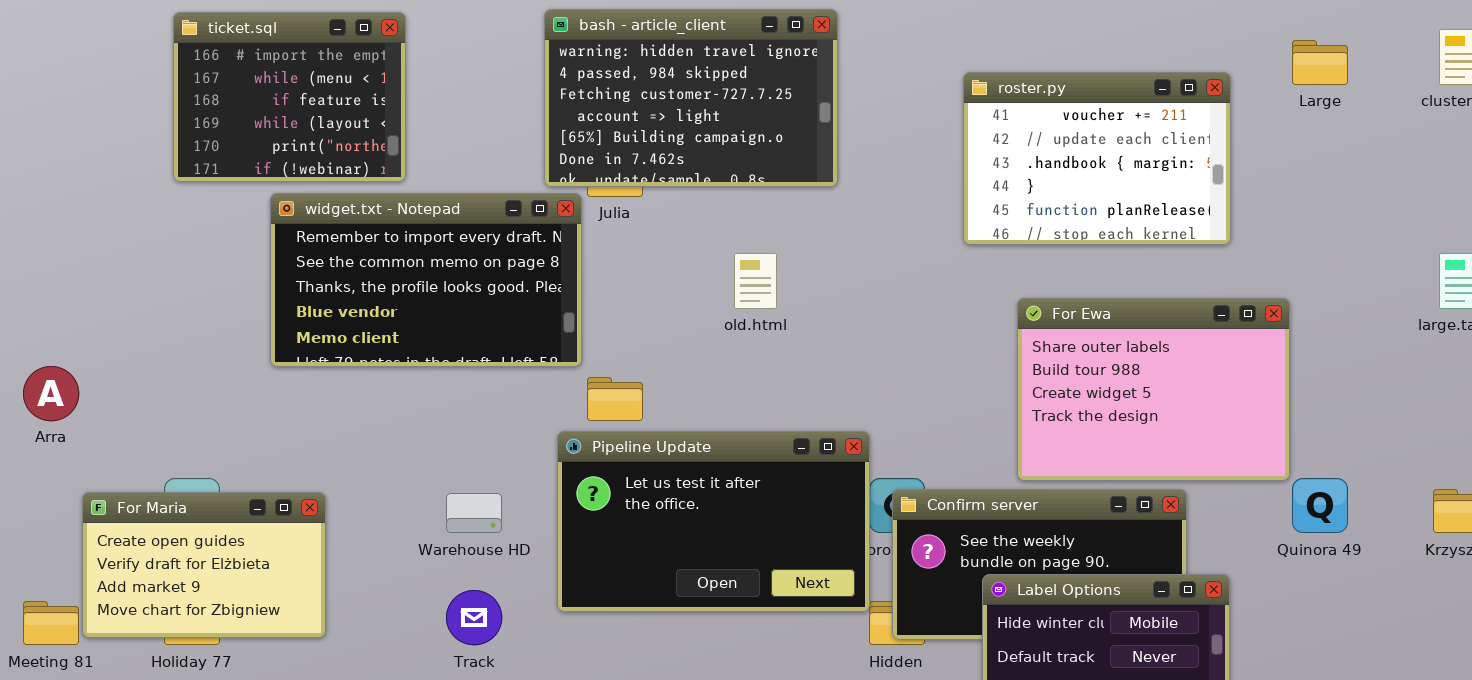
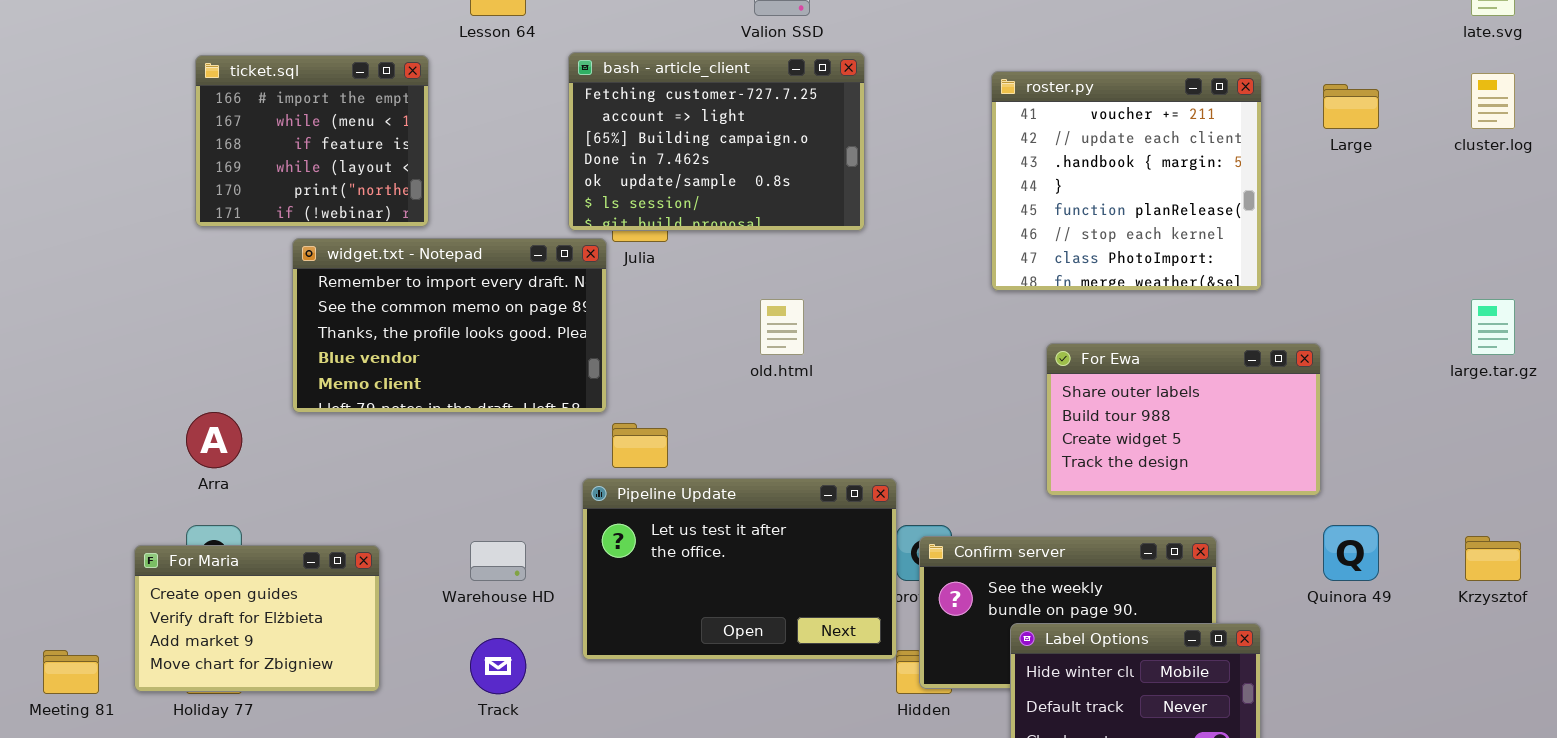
bash - article_client: [544,9,838,187] -> [568,52,865,231], scrolled down 2 rows
roster.py: [963,72,1231,245] -> [991,71,1262,291], resized
For Ewa: [1017,298,1290,481] -> [1046,343,1321,496], resized
Arra: [23,366,79,421] -> [186,412,242,468], moved
For Maria: [82,492,326,638] -> [134,545,380,692], moved

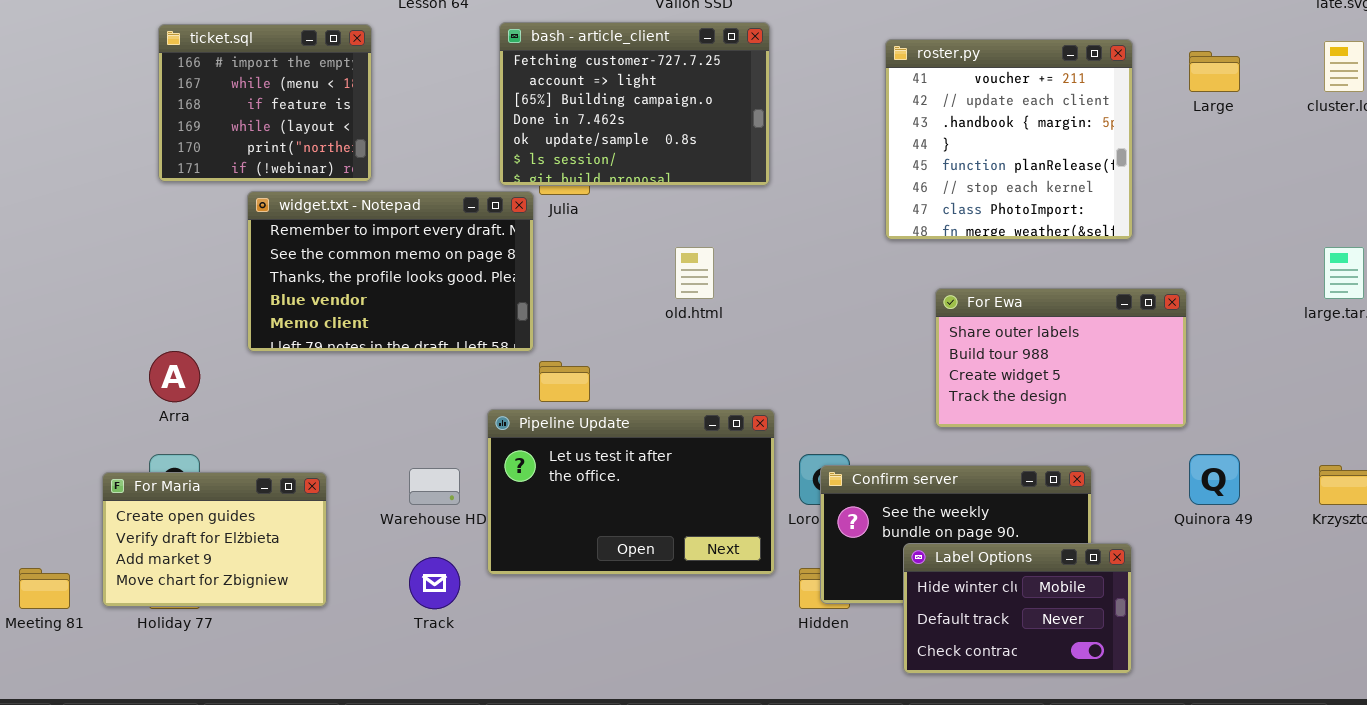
Pipeline Update: [582,478,897,660] -> [487,409,775,575], moved

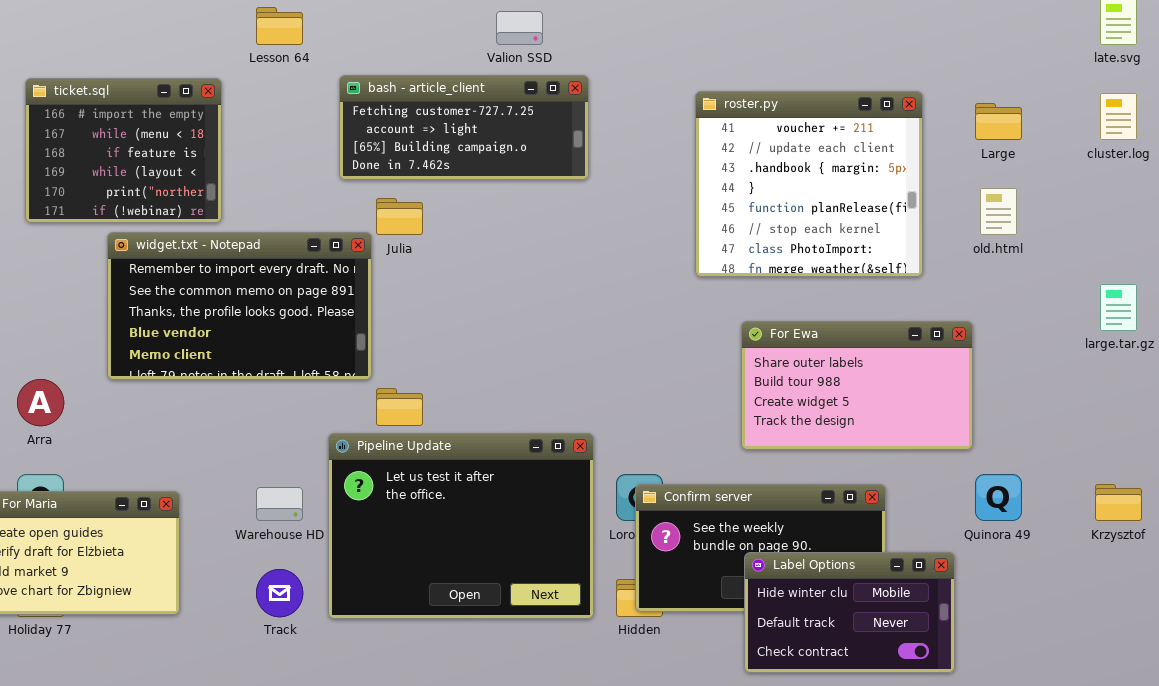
bash - article_client: [499,22,770,186] -> [339,75,589,180], resized
old.html: [675,247,714,299] -> [980,188,1017,235], moved
Pipeline Update: [487,409,775,575] -> [328,433,594,619], resized
Label Options: [903,543,1132,674] -> [744,552,955,673], moved

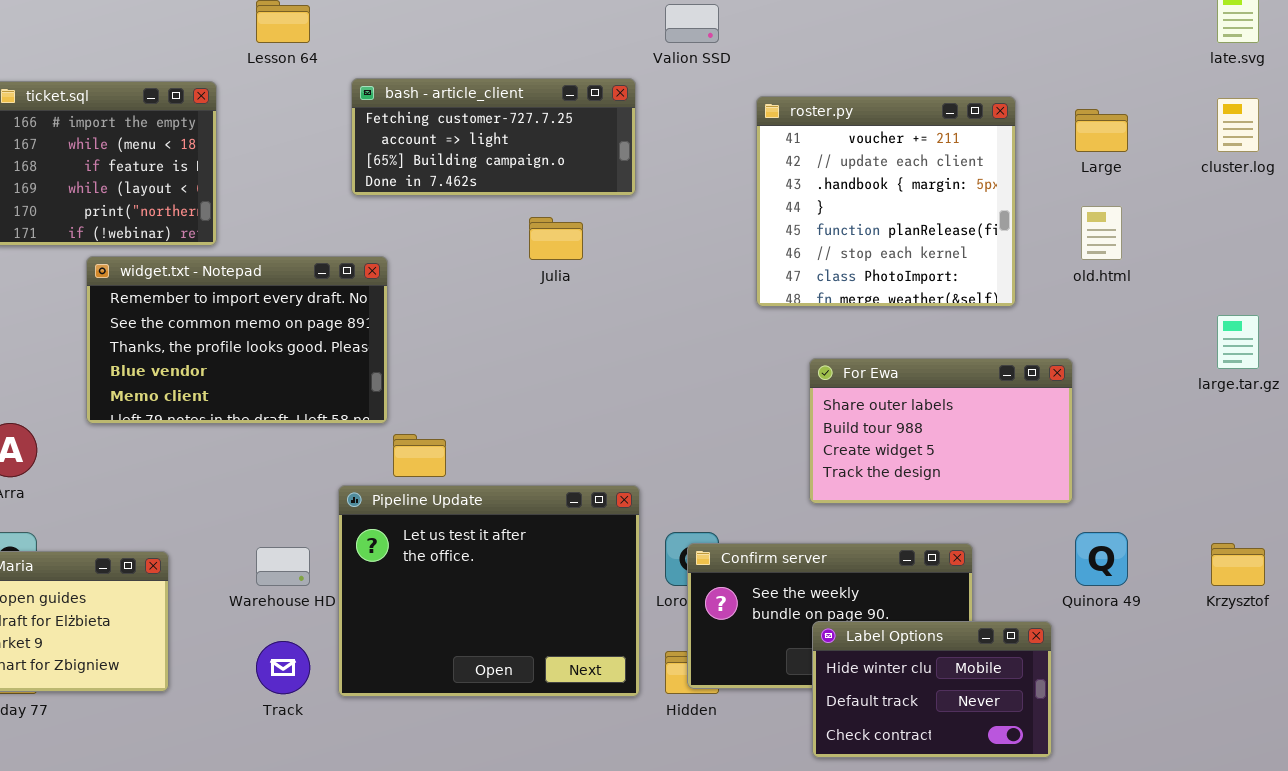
Valion SSD: [496,11,543,45] -> [665,4,719,43], moved
Julia: [376,198,423,235] -> [529,217,583,260], moved

